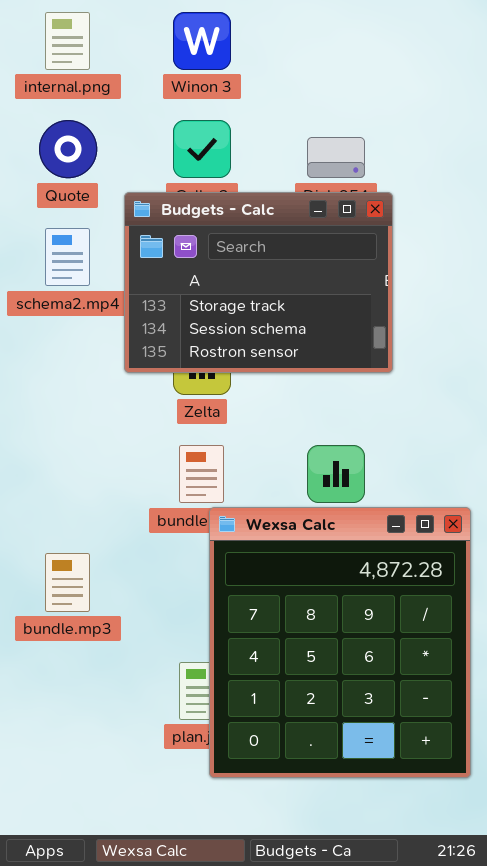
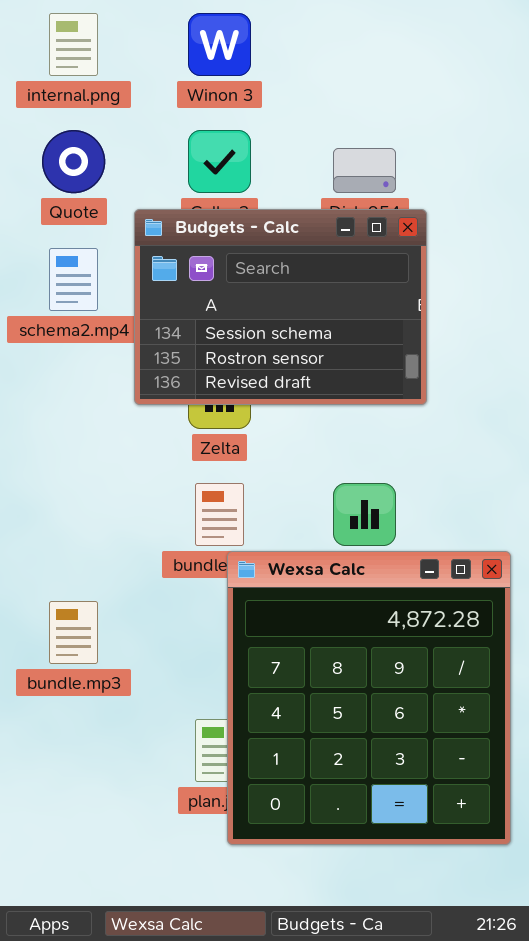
Budgets - Calc: [124,192,393,373] -> [134,209,427,405], scrolled down 1 row

